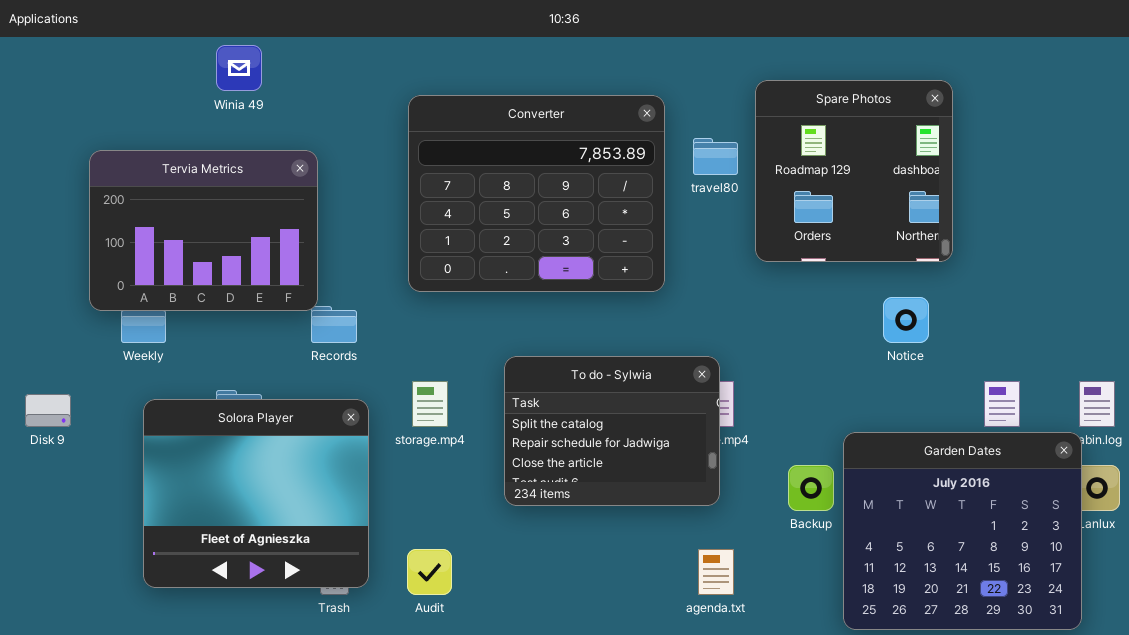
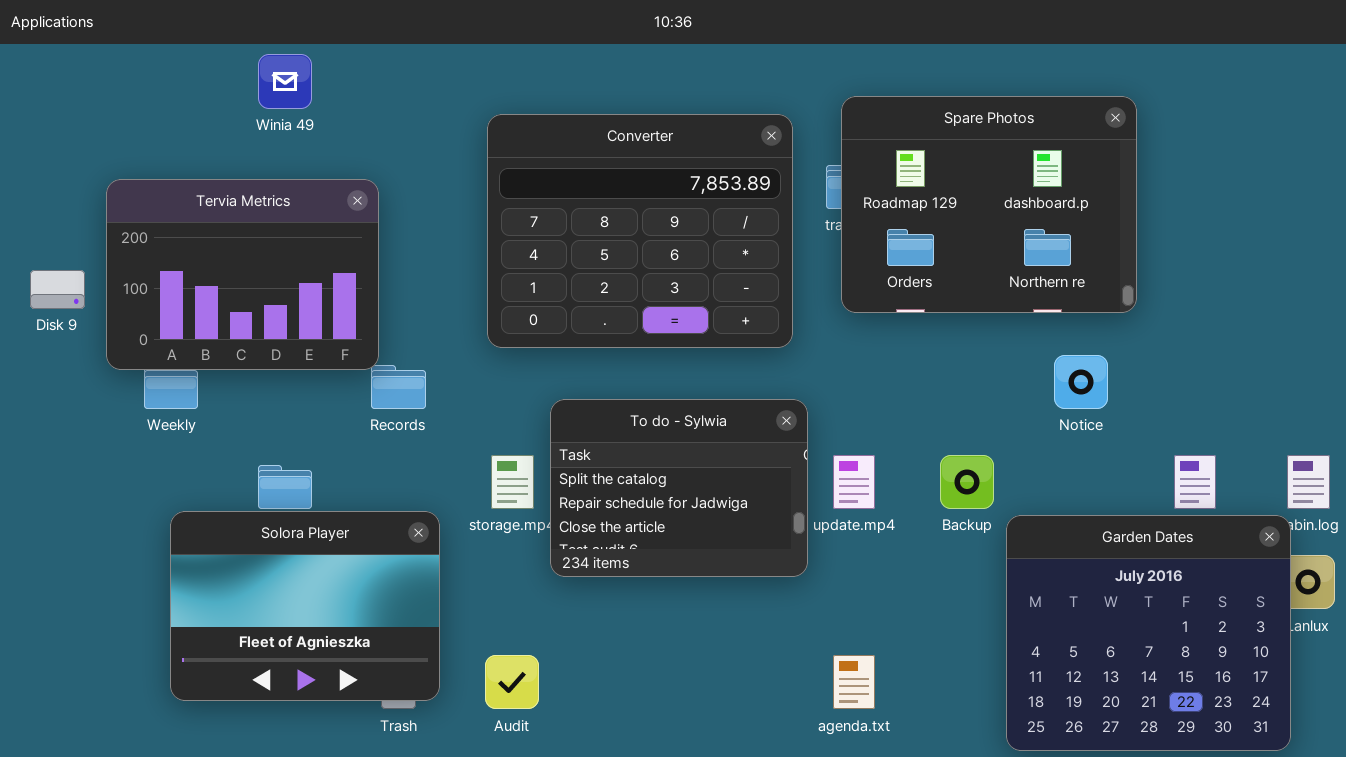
Spare Photos: [755,80,953,262] -> [841,96,1137,313], resized
To do - Sylwia: [504,356,720,506] -> [550,399,808,577], moved
Disk 9: [25,394,71,427] -> [30,270,85,309], moved
Solora Player: [143,399,369,588] -> [170,511,440,701], resized
Backup: [788,465,834,511] -> [940,455,994,509], moved

